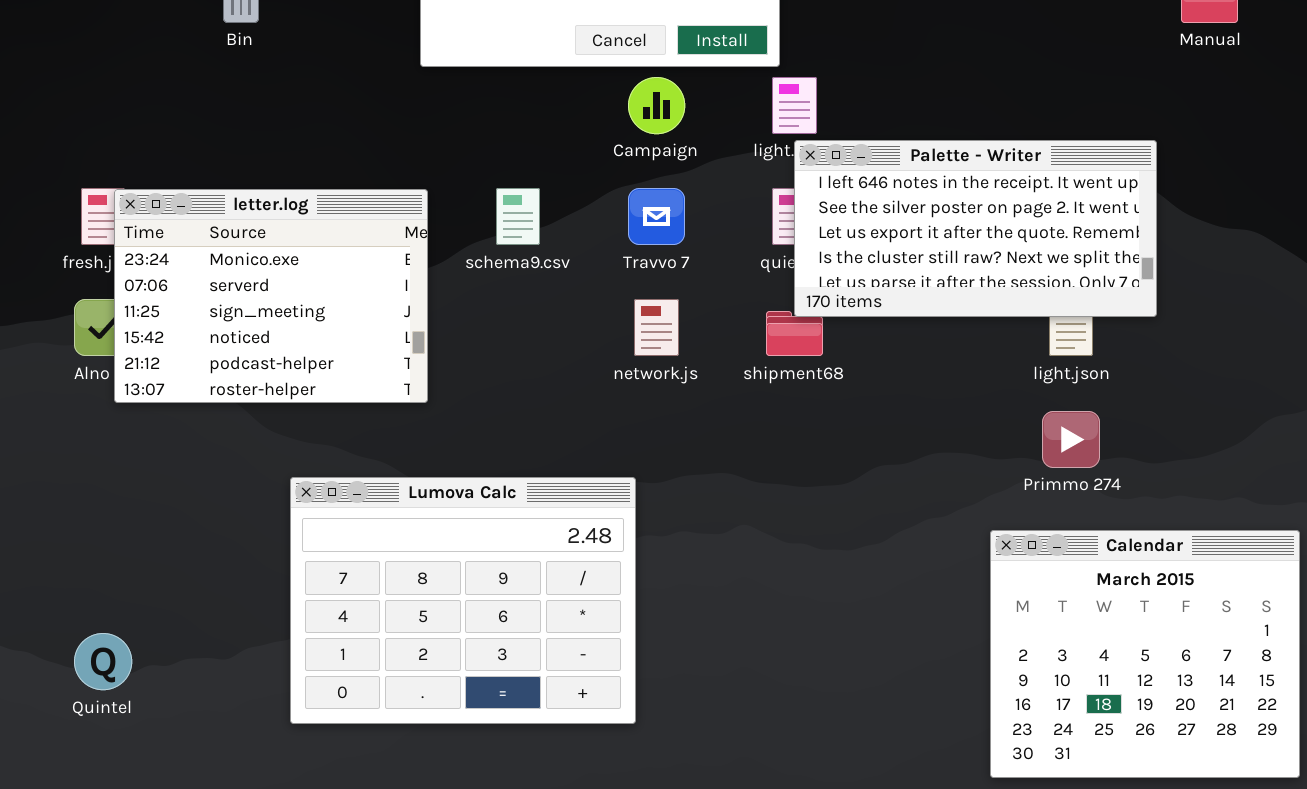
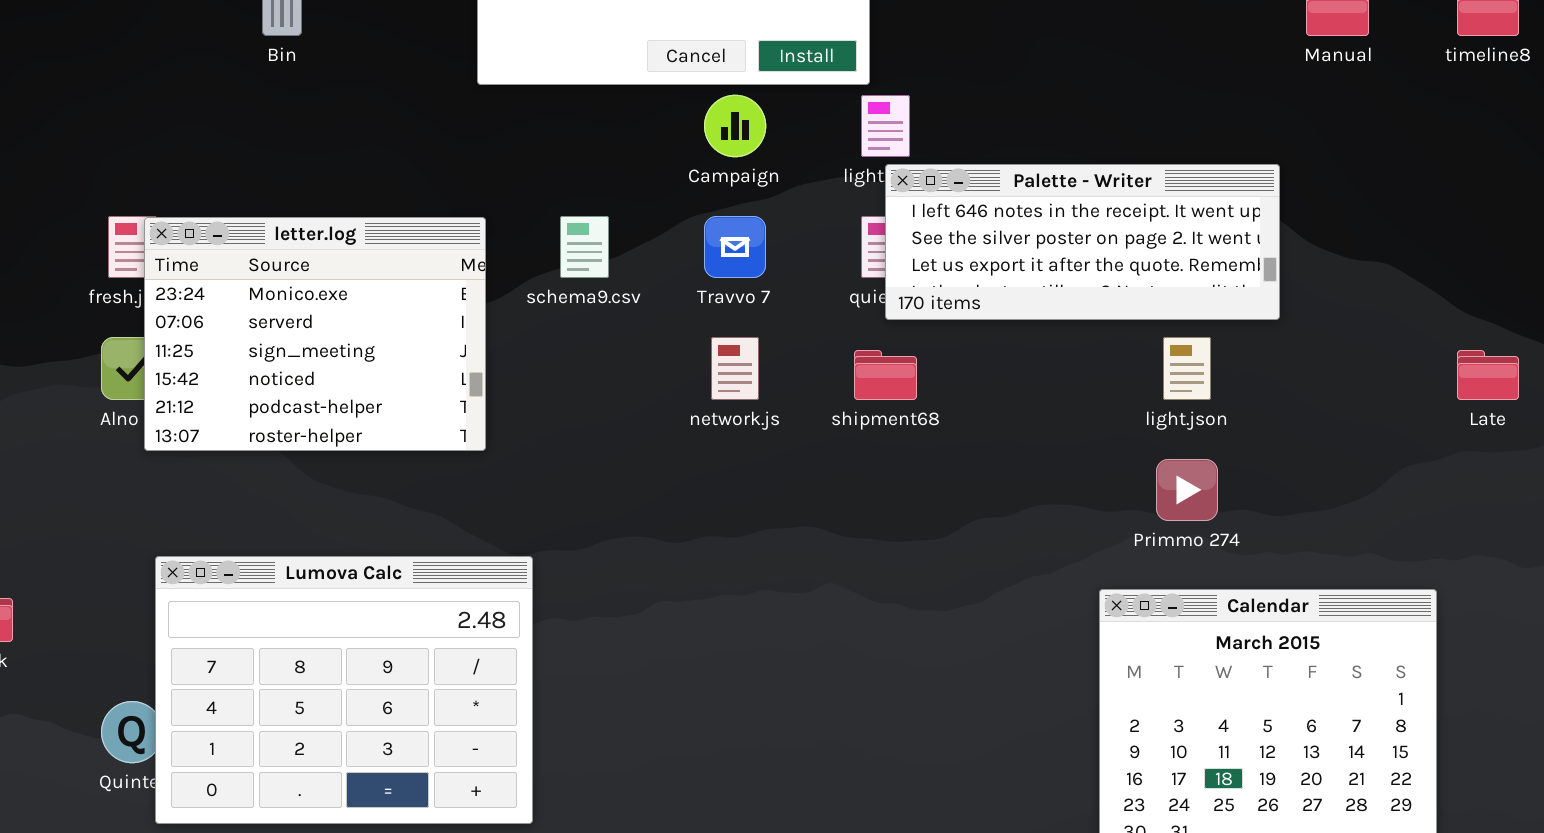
Palette - Writer: [794,140,1157,317] -> [885,164,1280,320], resized
Lumova Calc: [290,477,636,724] -> [155,556,533,824], moved

